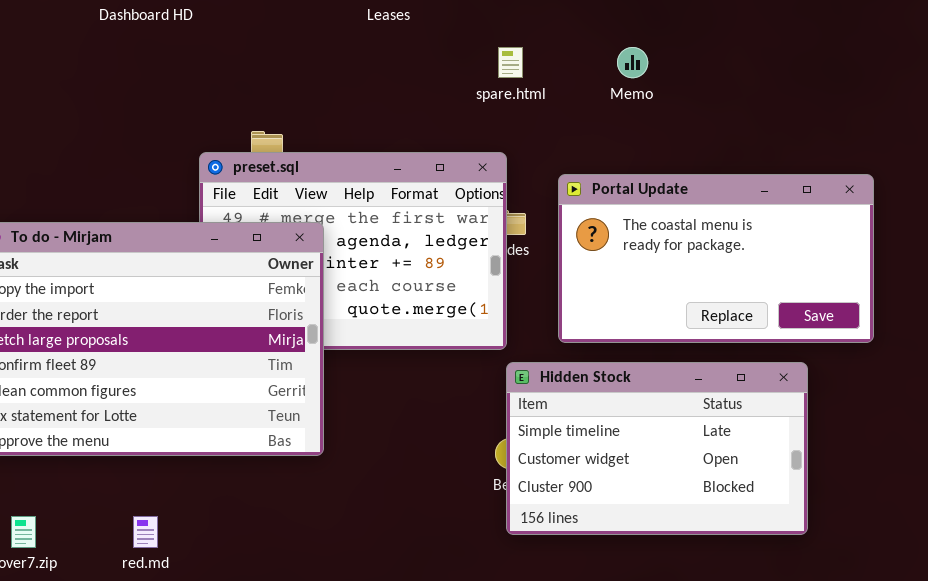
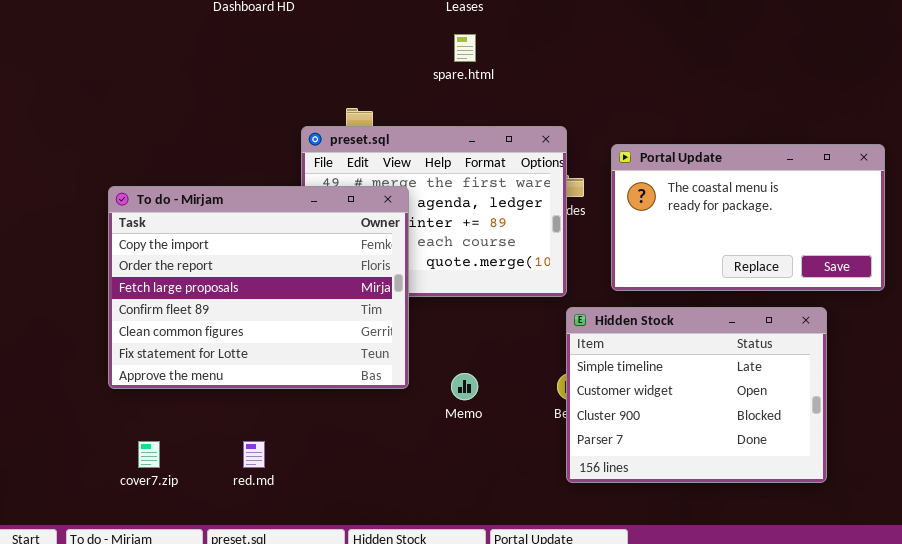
spare.html: [498,47,523,78] -> [454,34,476,62], moved
Memo: [617,47,648,78] -> [451,373,478,400], moved
Hidden Stock: [506,362,808,535] -> [566,307,827,483], resized

